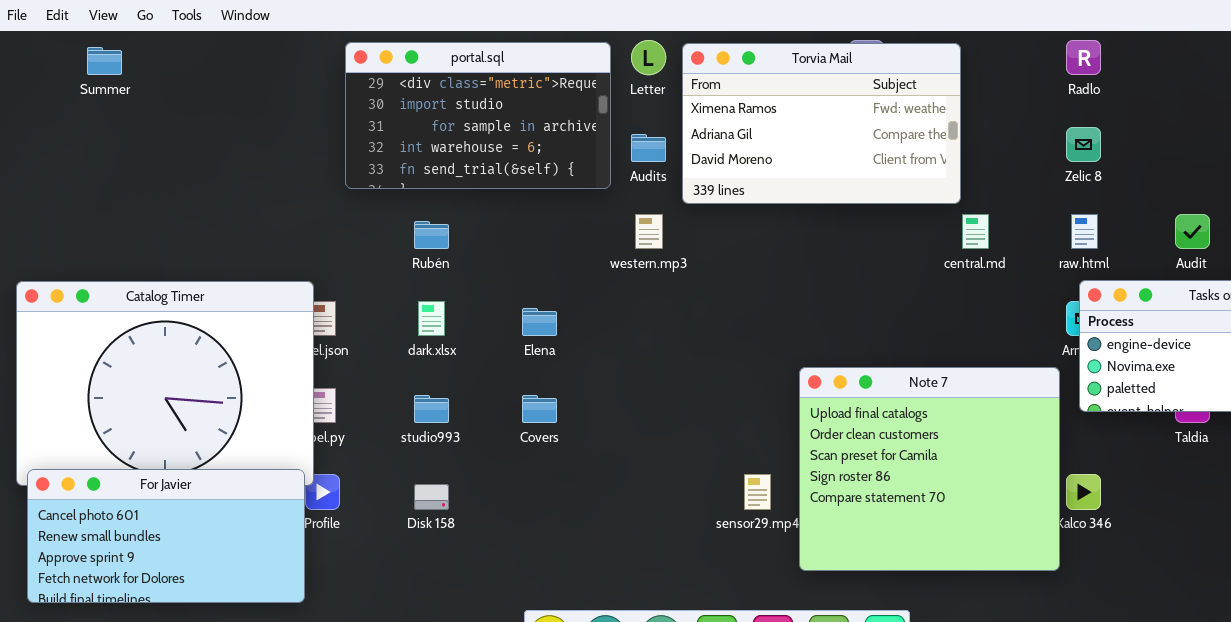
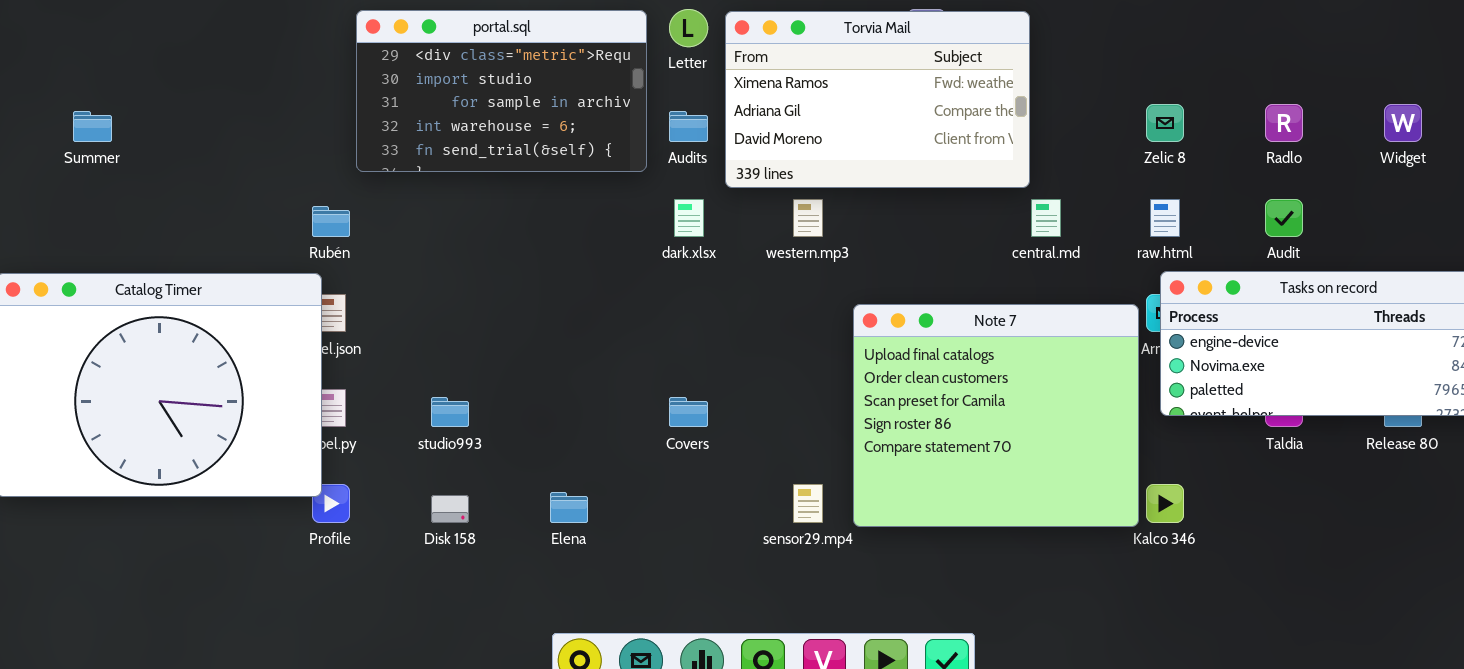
Radlo: [1066,40,1101,75] -> [1265,104,1303,142], moved
Summer: [87,47,122,75] -> [73,111,112,142], moved
western.mp3: [635,214,663,249] -> [793,199,823,237], moved
Rubén: [414,221,449,249] -> [312,206,350,237], moved
dark.xlsx: [418,301,445,336] -> [674,199,704,237], moved
Elena: [522,308,557,336] -> [550,492,588,523], moved
Note 7: [799,367,1060,571] -> [853,304,1139,527], moved
Covers: [522,395,557,423] -> [669,397,708,427], moved
For Javier: [27,469,305,603] -> none, closed

